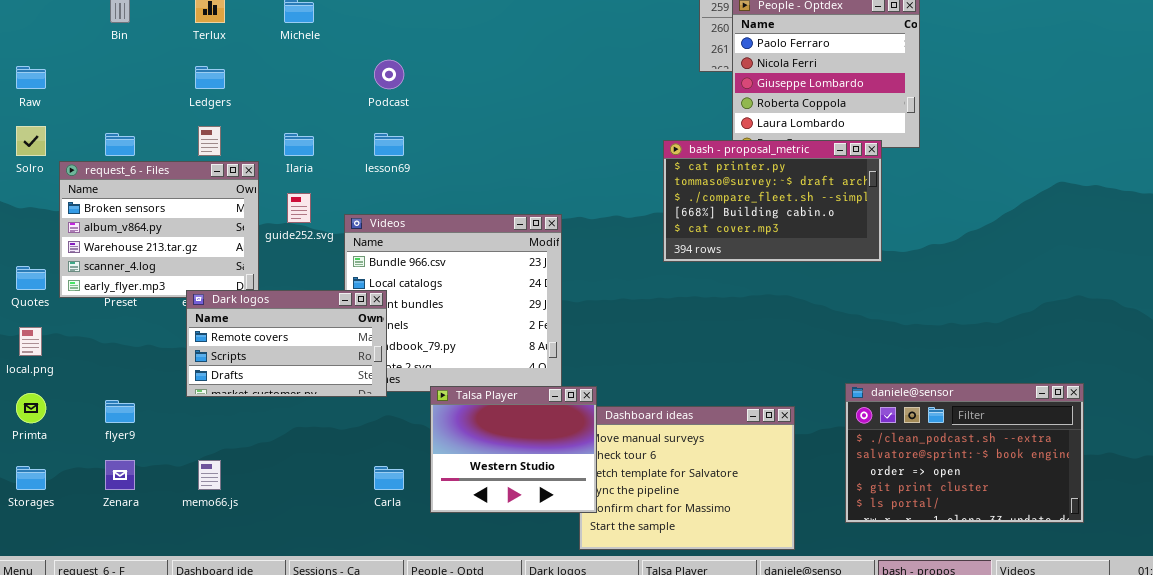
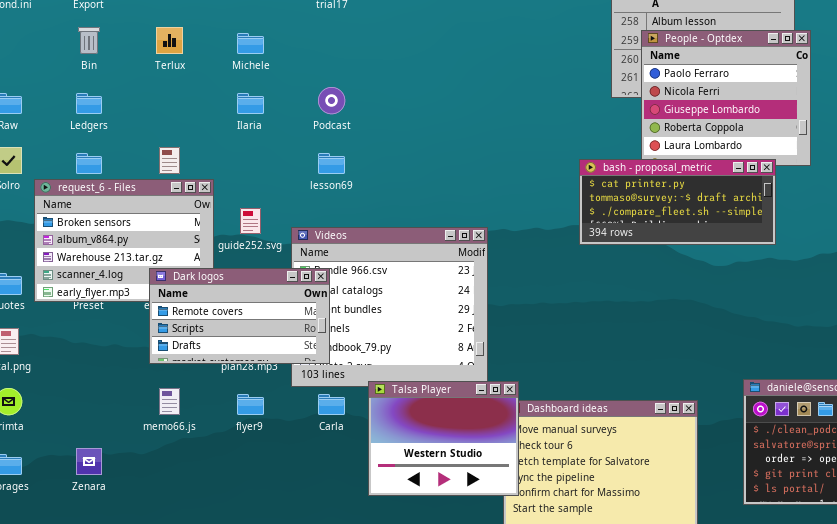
Ledgers: [195,66,225,89] -> [76,93,102,114], moved
Ilaria: [284,133,314,156] -> [237,93,264,114], moved
bash - proposal_metric: [663,140,882,262] -> [579,159,776,245], resized
Dark logos: [186,290,387,397] -> [149,268,330,364], moved
flyer9: [105,400,135,423] -> [237,394,264,415], moved
memo66.js: [198,460,221,490] -> [159,388,180,415], moved
Carla: [374,466,404,490] -> [318,394,345,415], moved

